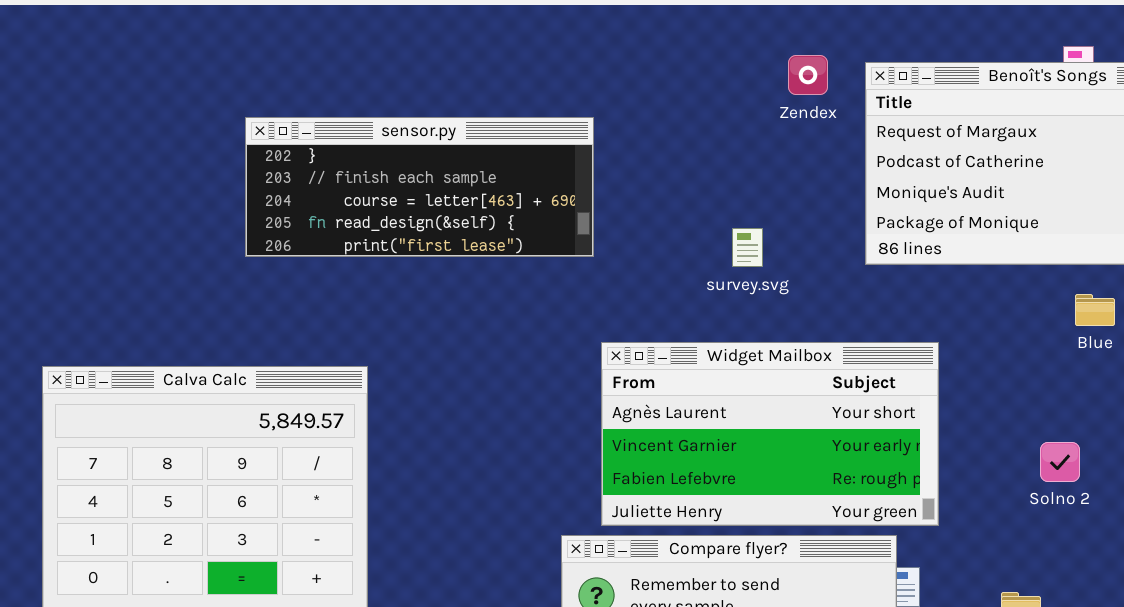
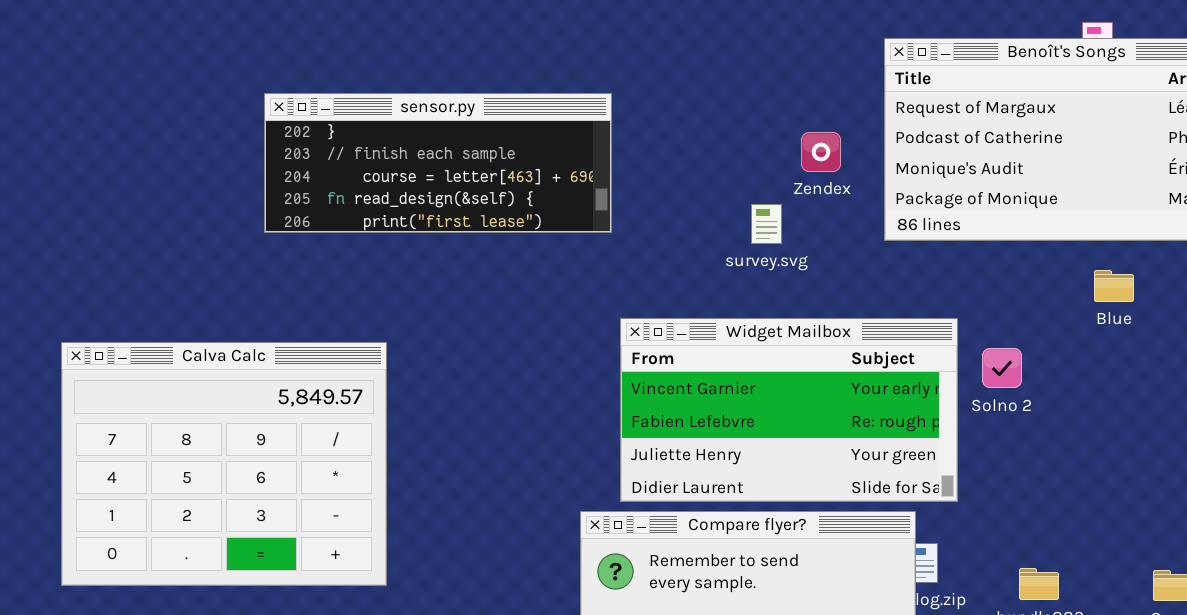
Zendex: [788,55,828,95] -> [801,132,841,172], moved
Widget Mailbox: [601,342,939,526] -> [620,318,958,502], scrolled down 1 row
Solno 2: [1040,442,1080,482] -> [982,348,1022,388], moved

